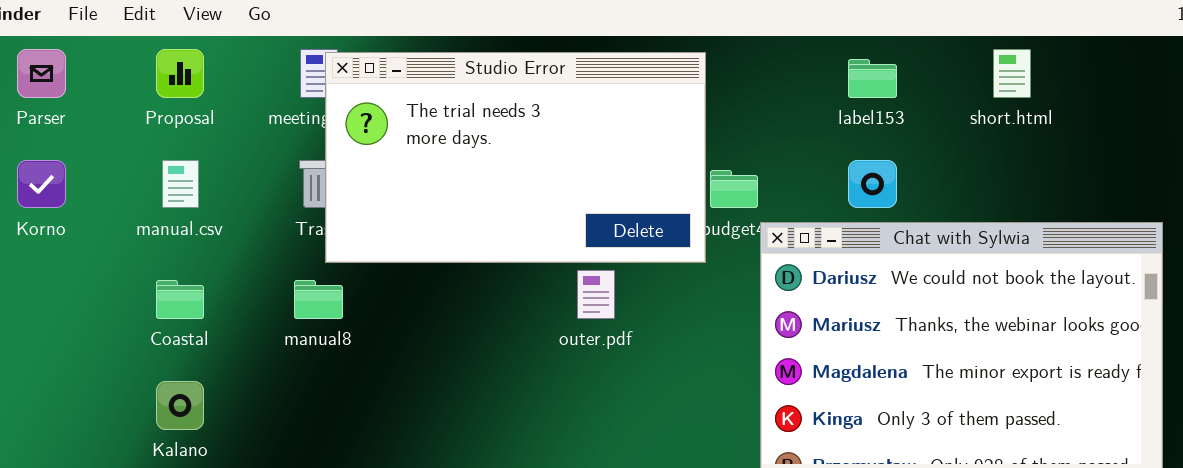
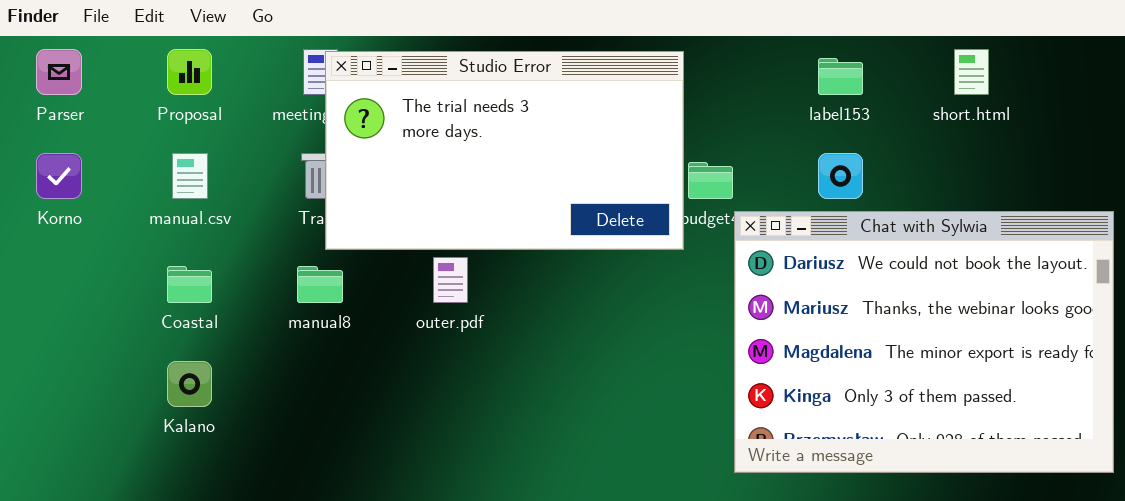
outer.pdf: [577,270,615,319] -> [433,257,468,303], moved

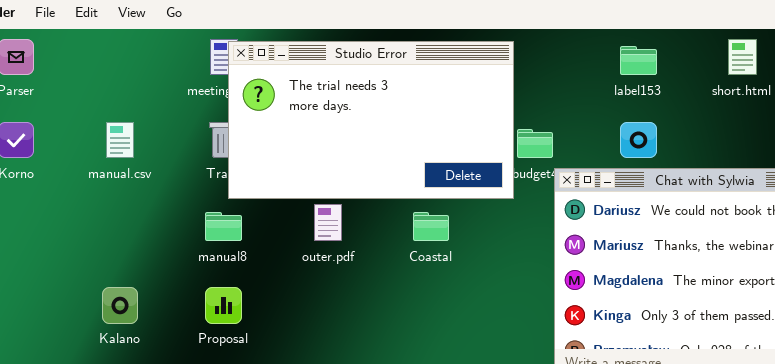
Proposal: [167,49,212,95] -> [205,287,242,324], moved
Coastal: [167,266,212,303] -> [413,212,449,241], moved

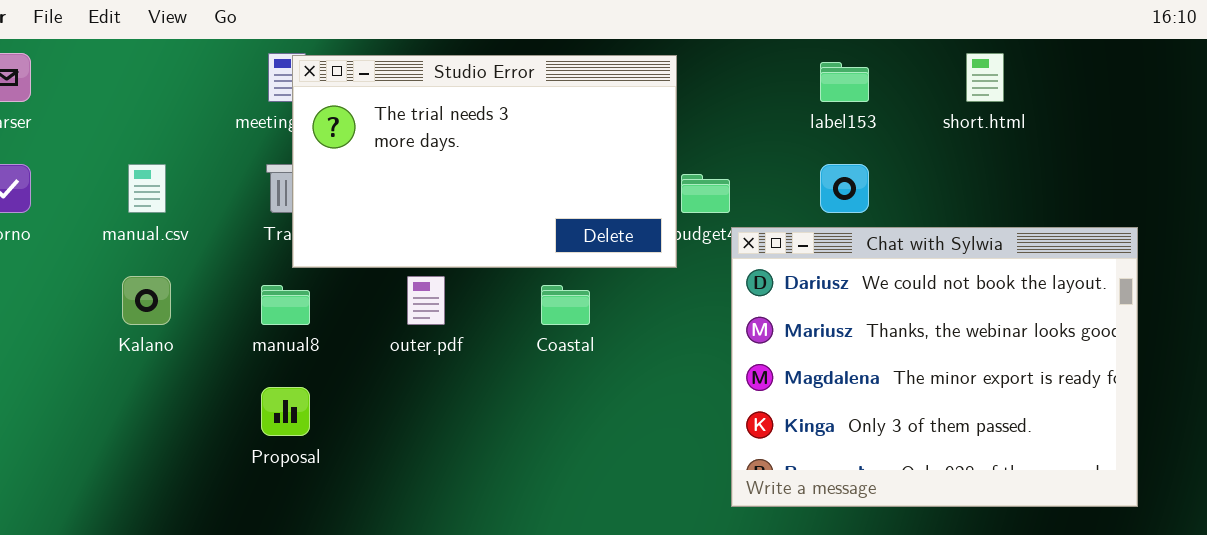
Kalano: [102,287,138,324] -> [122,276,171,325], moved

